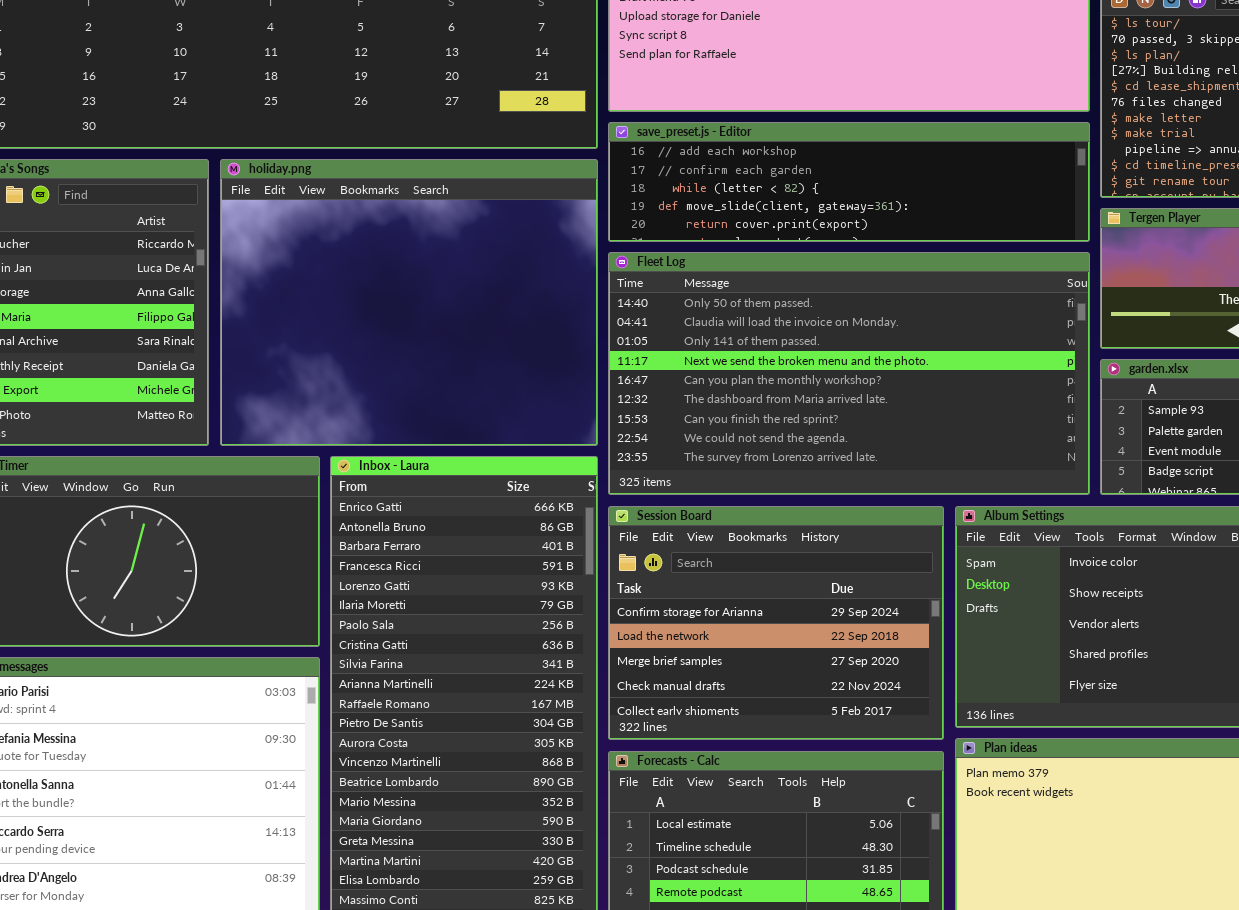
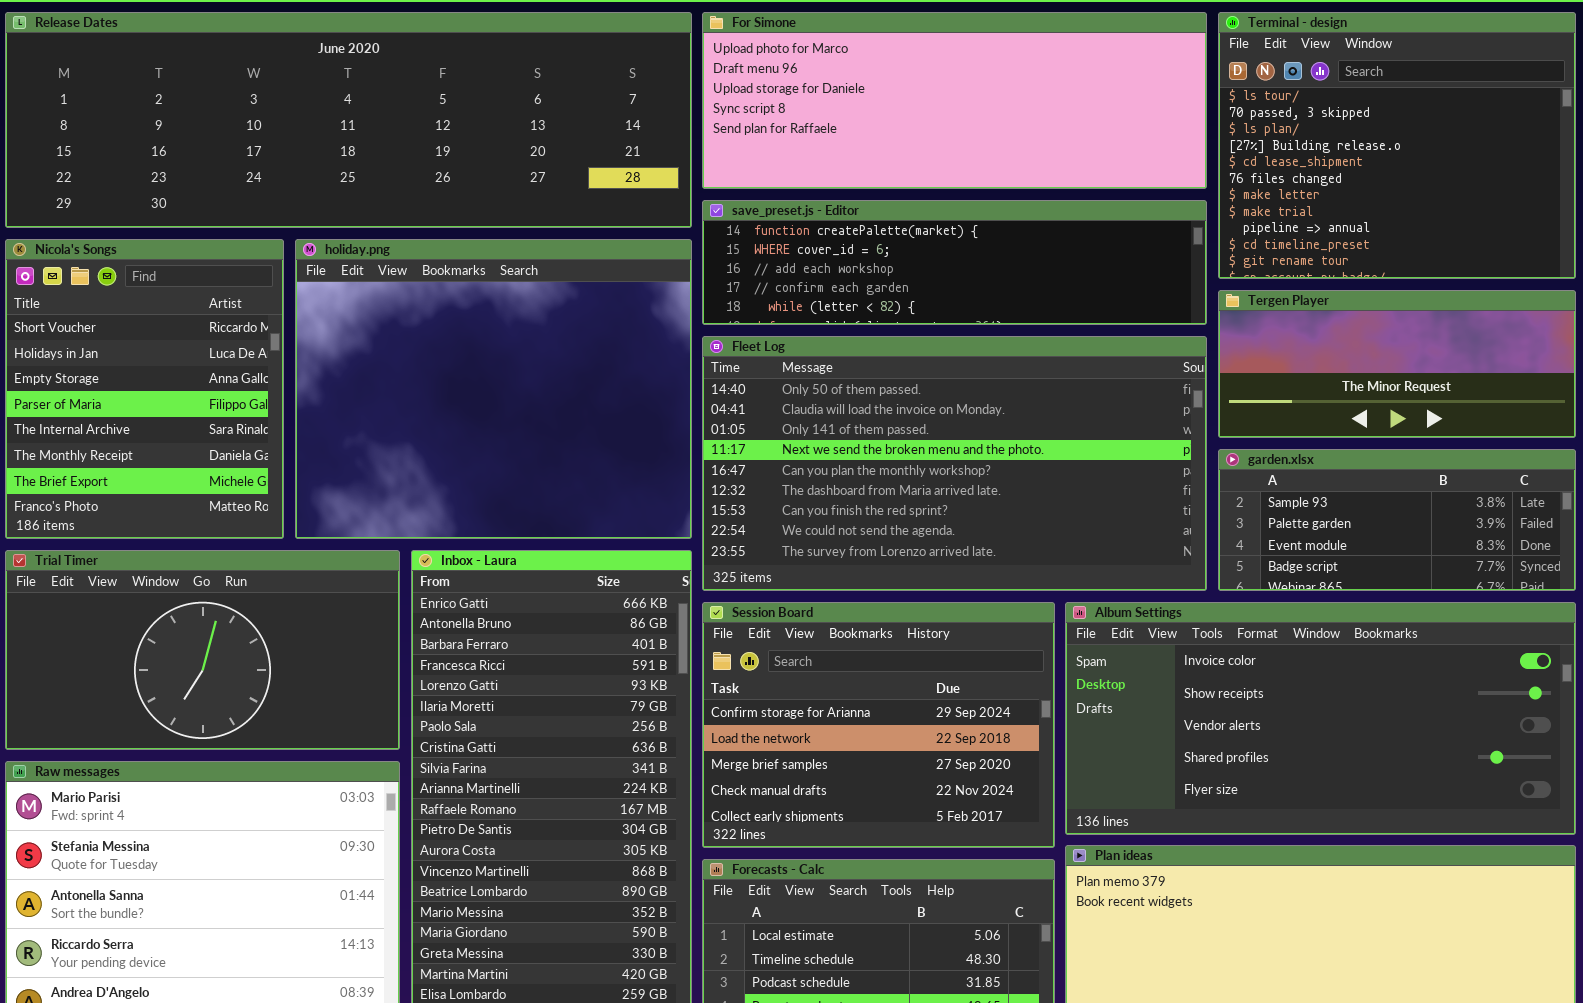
save_preset.js - Editor: [608,122,1090,242] -> [702,200,1207,325], scrolled up 2 rows

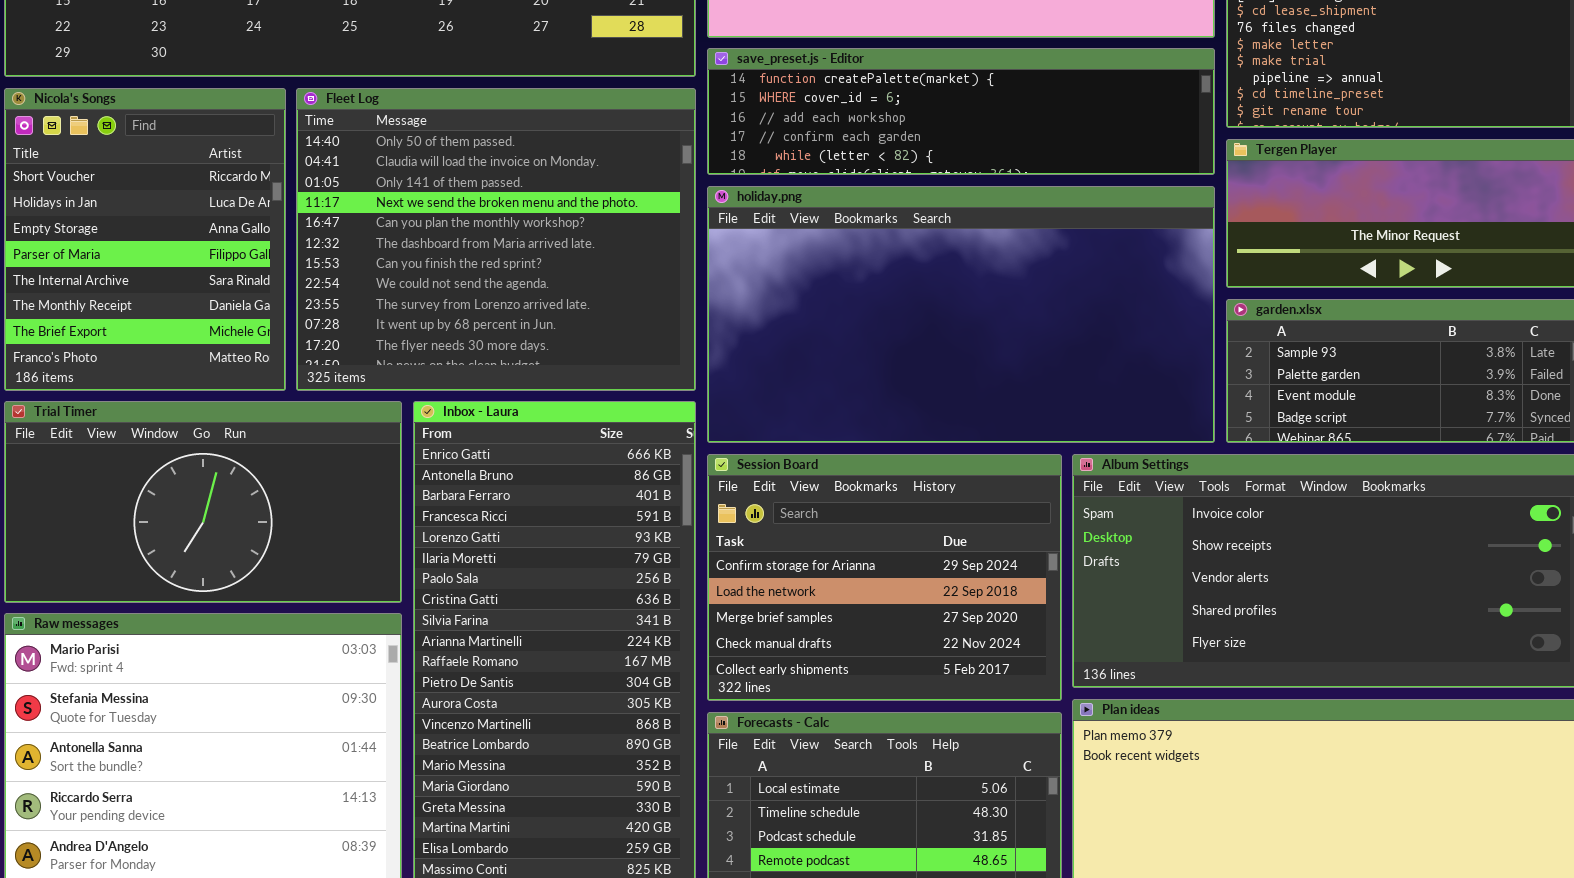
holiday.png: [295,239,692,539] -> [707,186,1215,443], moved, resized
Fleet Log: [702,336,1207,591] -> [296,88,696,391], moved, resized

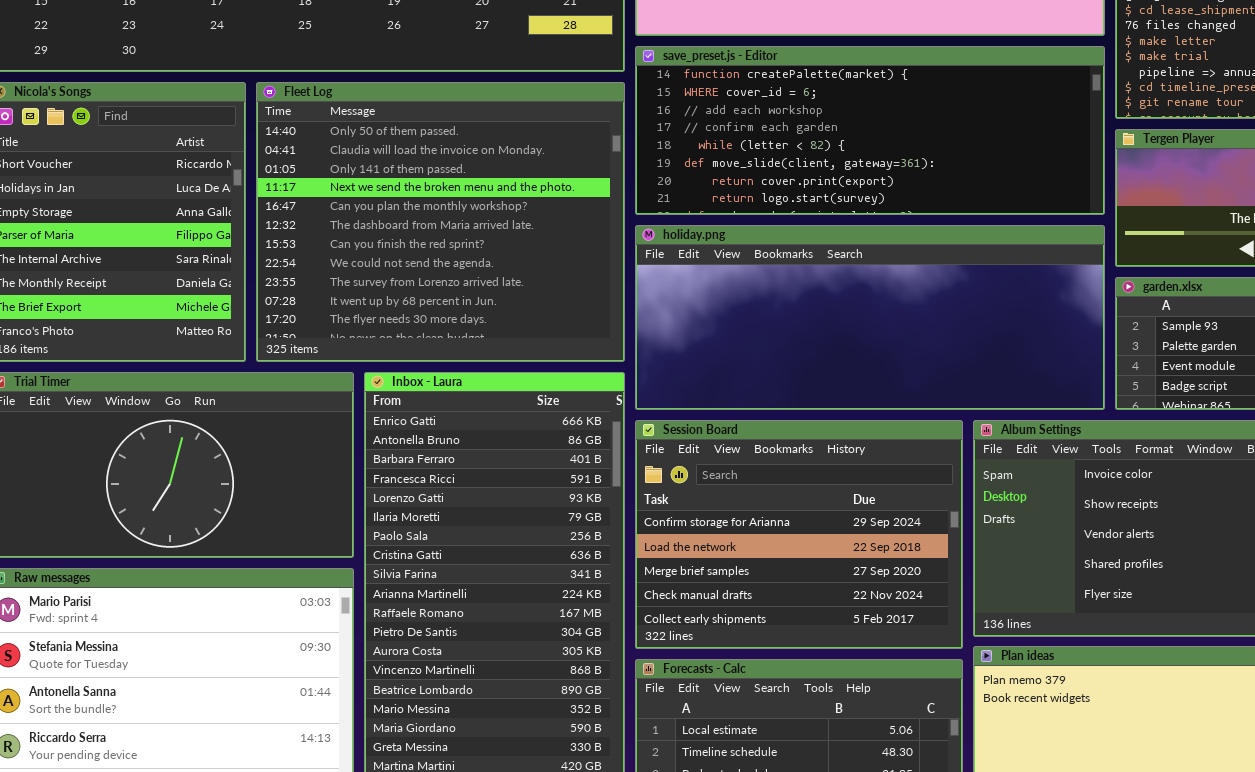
save_preset.js - Editor: [707,48,1215,175] -> [635,46,1105,215], resized
holiday.png: [707,186,1215,443] -> [635,225,1105,410], resized

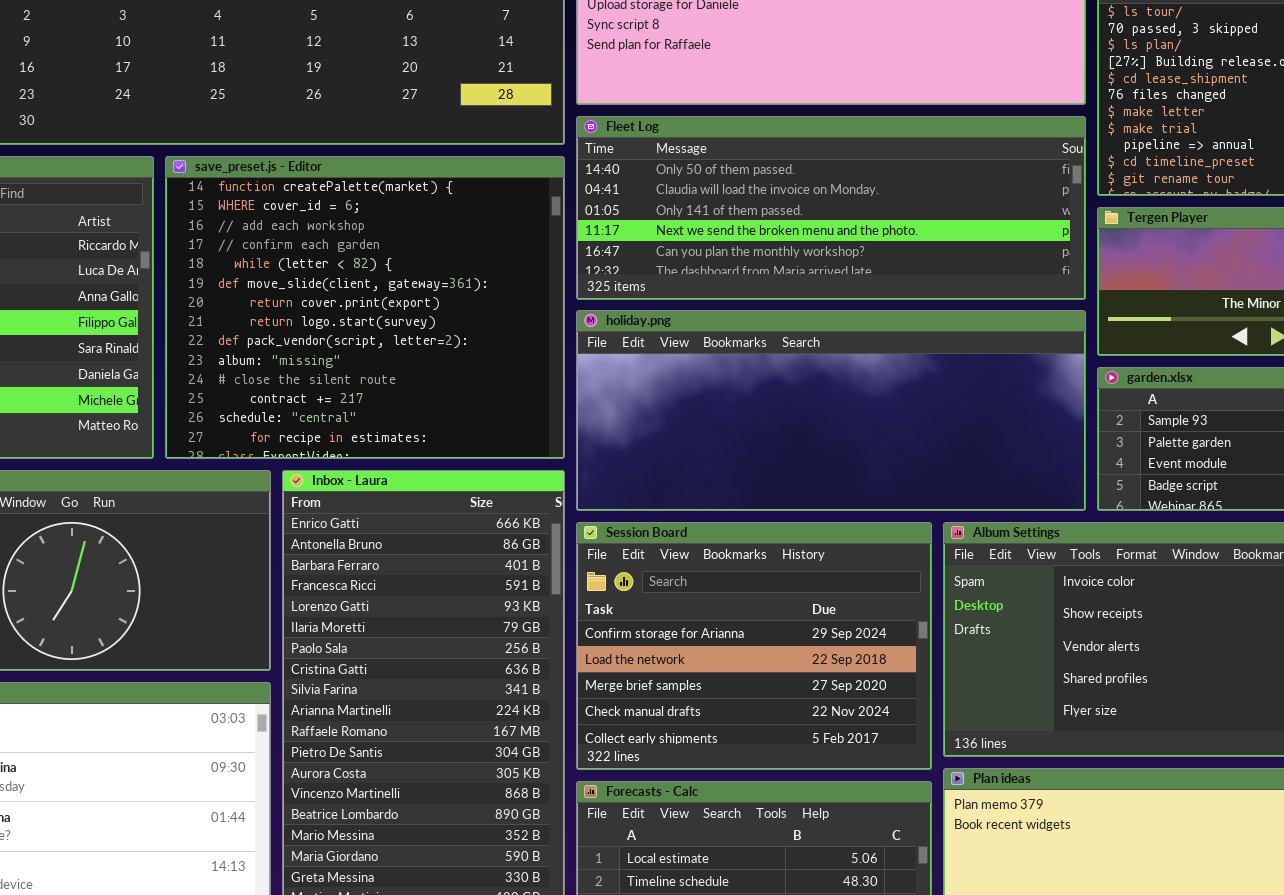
save_preset.js - Editor: [635,46,1105,215] -> [165,156,565,459], moved, resized
Fleet Log: [256,82,625,362] -> [576,116,1086,300], moved, resized

